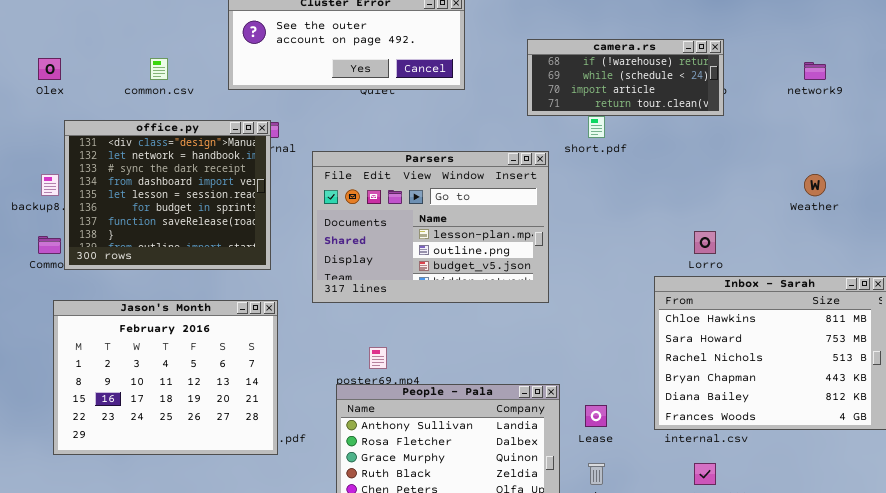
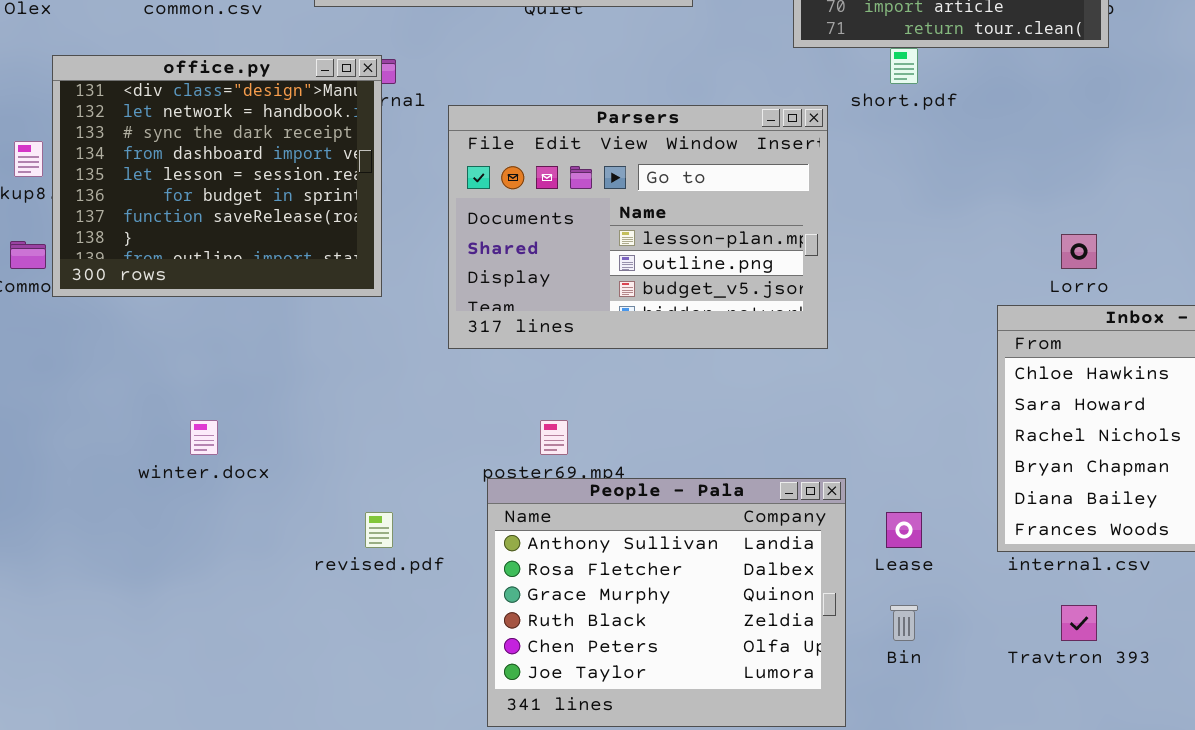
Jason's Month: [53,300,278,455] -> none, closed

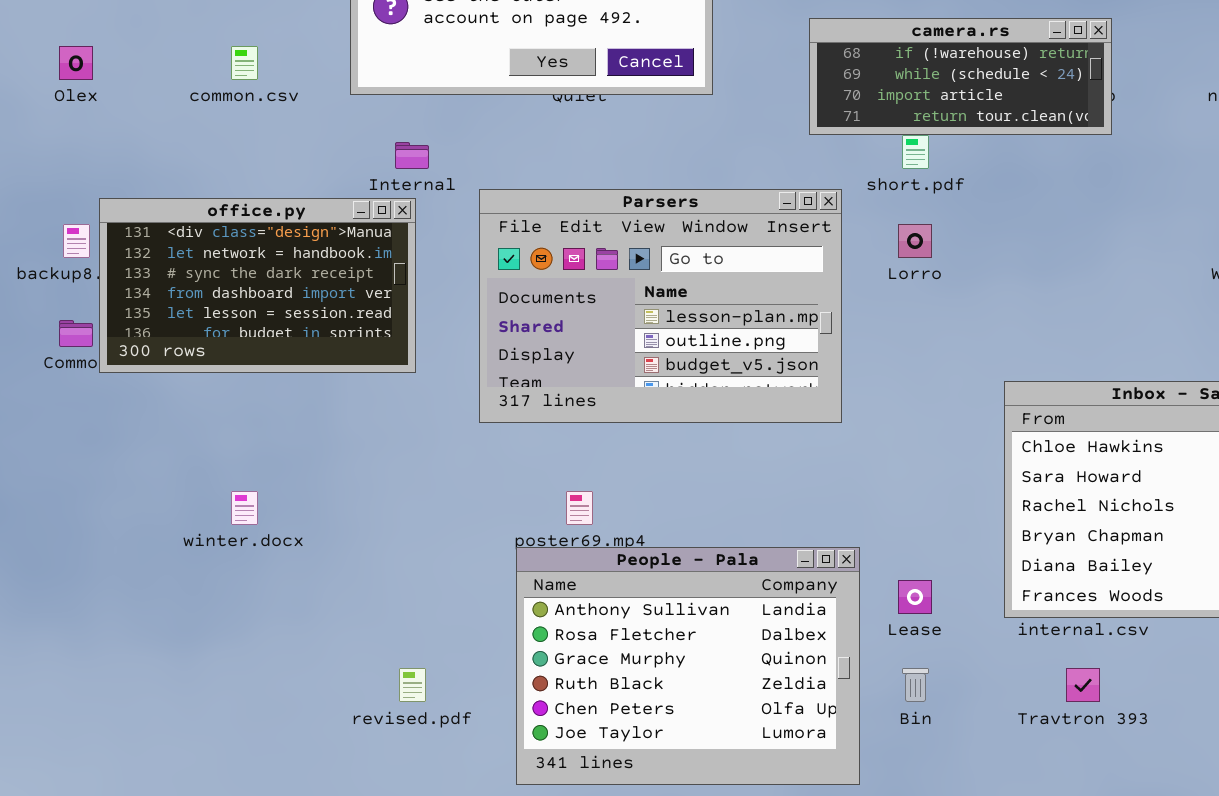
office.py: [52,55,382,297] -> [99,198,416,373], resized
Lorro: [1061,234,1097,269] -> [898,224,932,258], moved
revised.pdf: [365,512,393,548] -> [399,668,426,702], moved

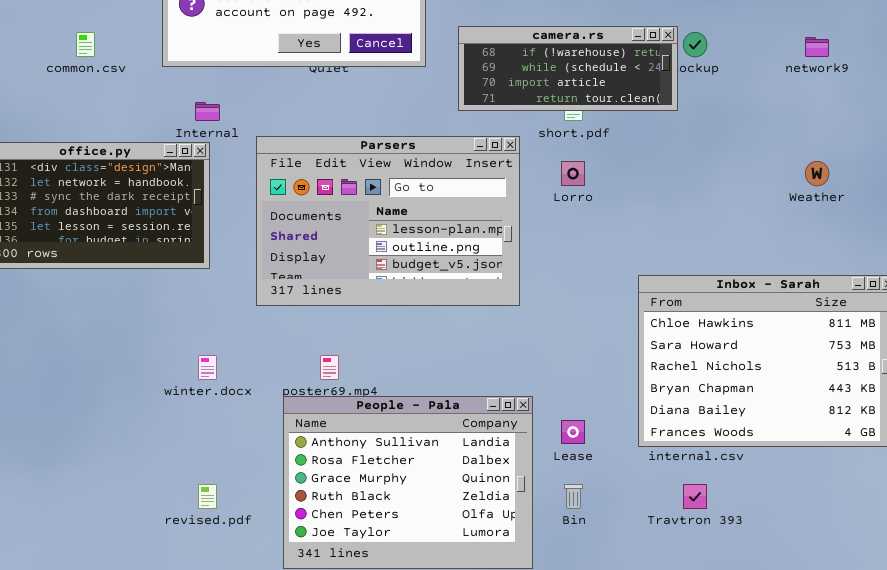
camera.rs: [809,18,1112,135] -> [458,26,678,111], moved
winter.docx: [231,491,258,525] -> [198,355,217,380], moved

